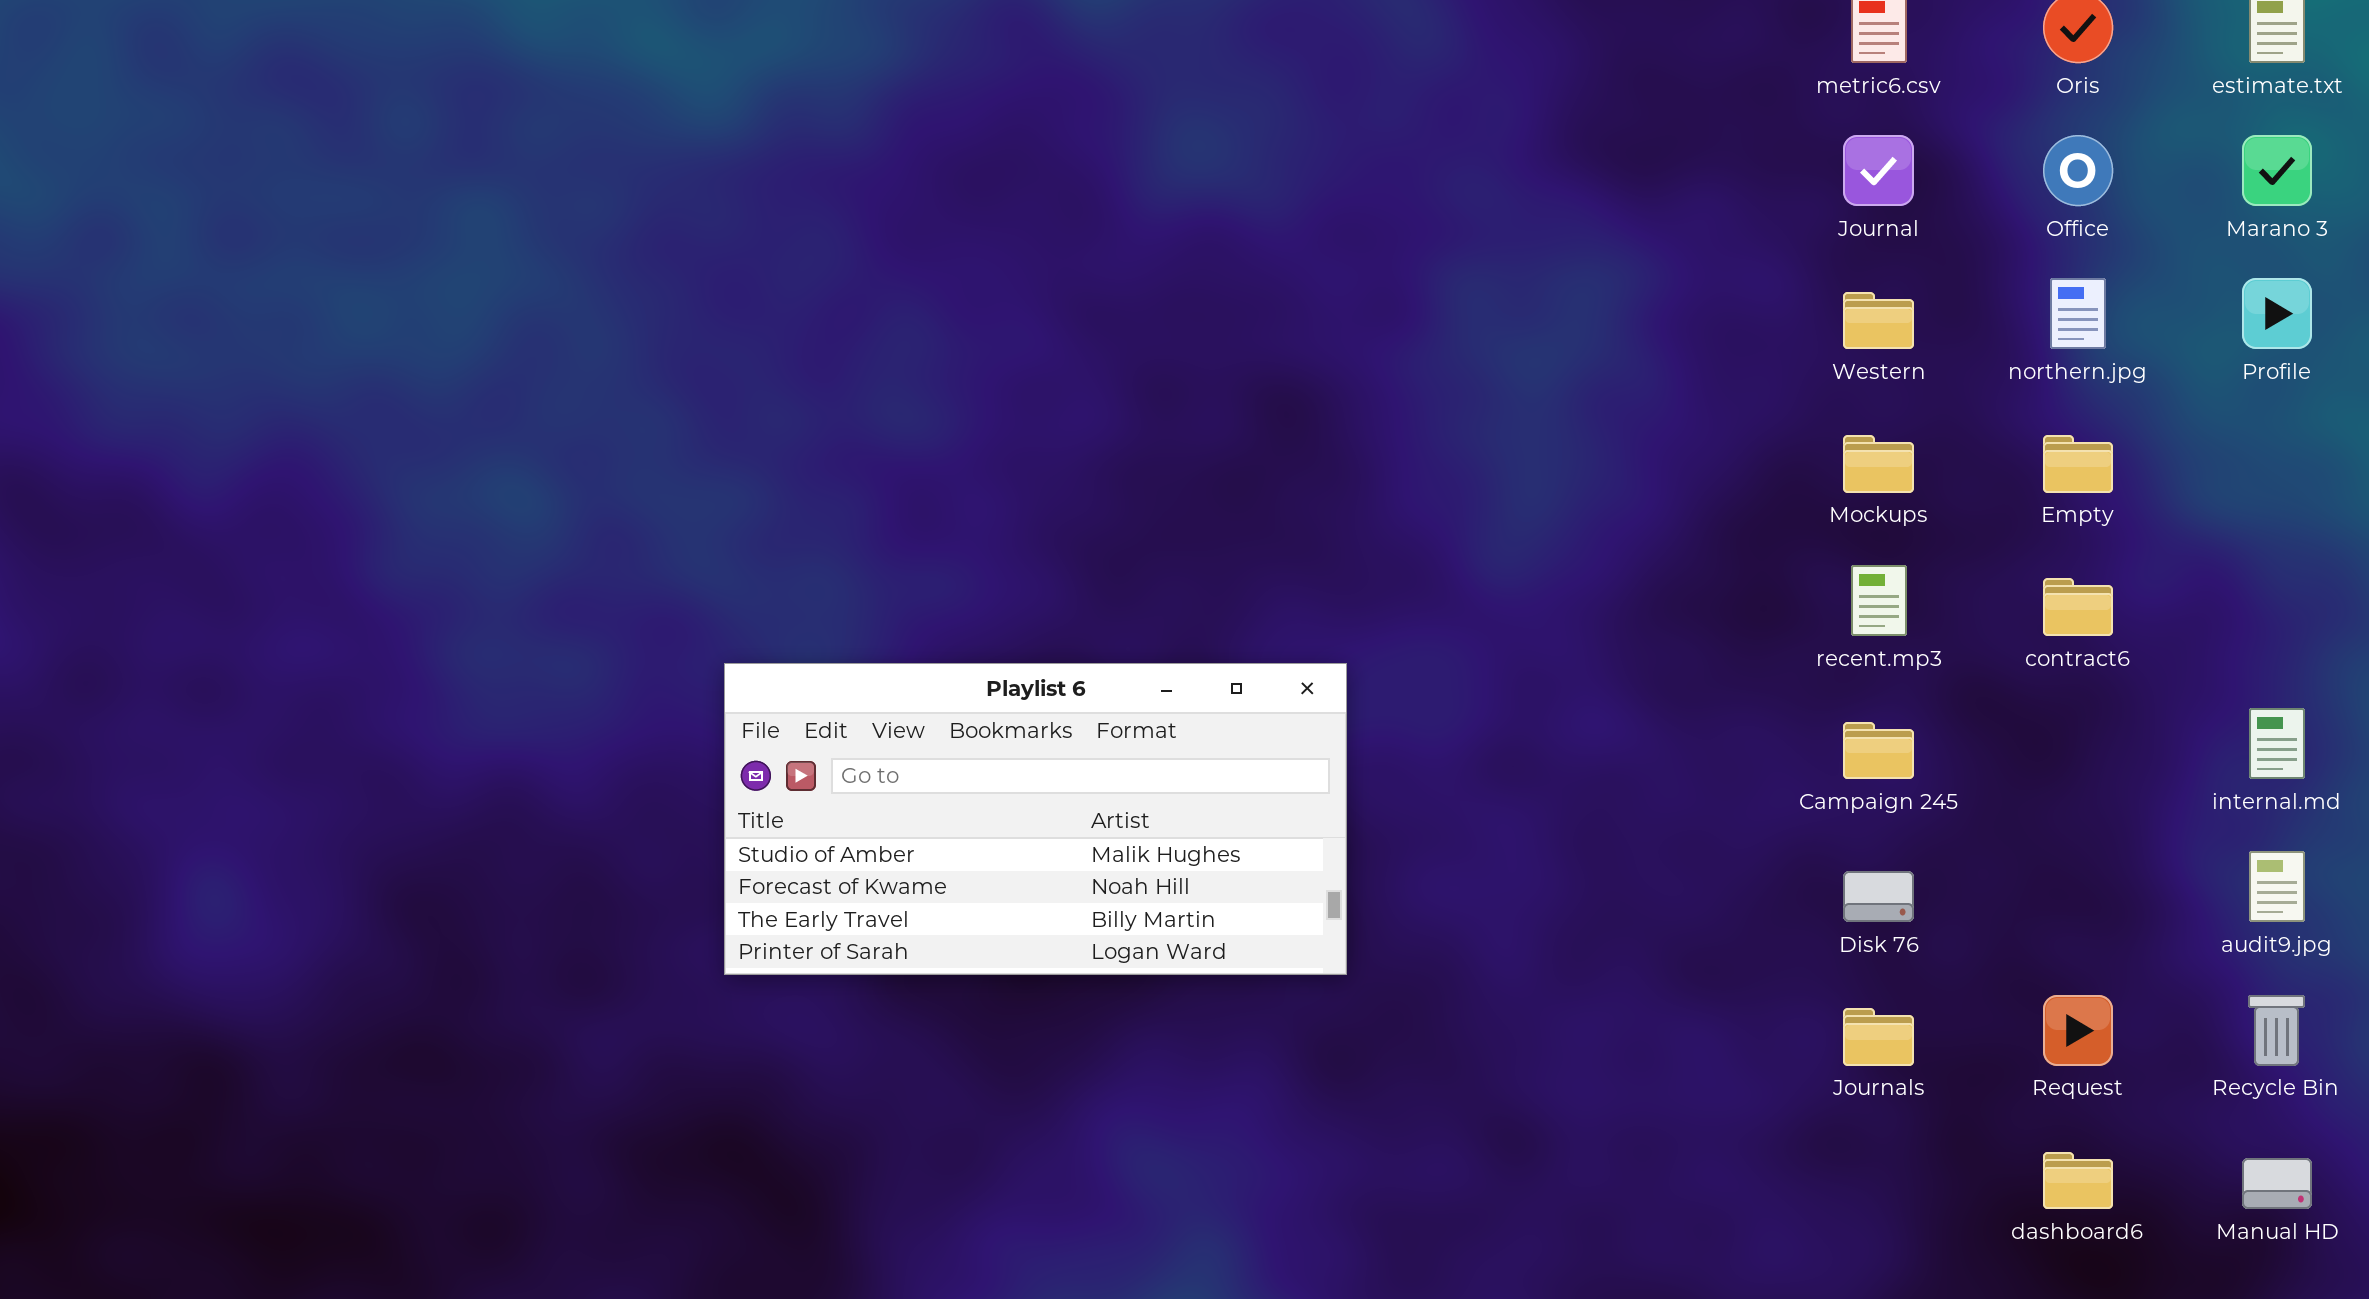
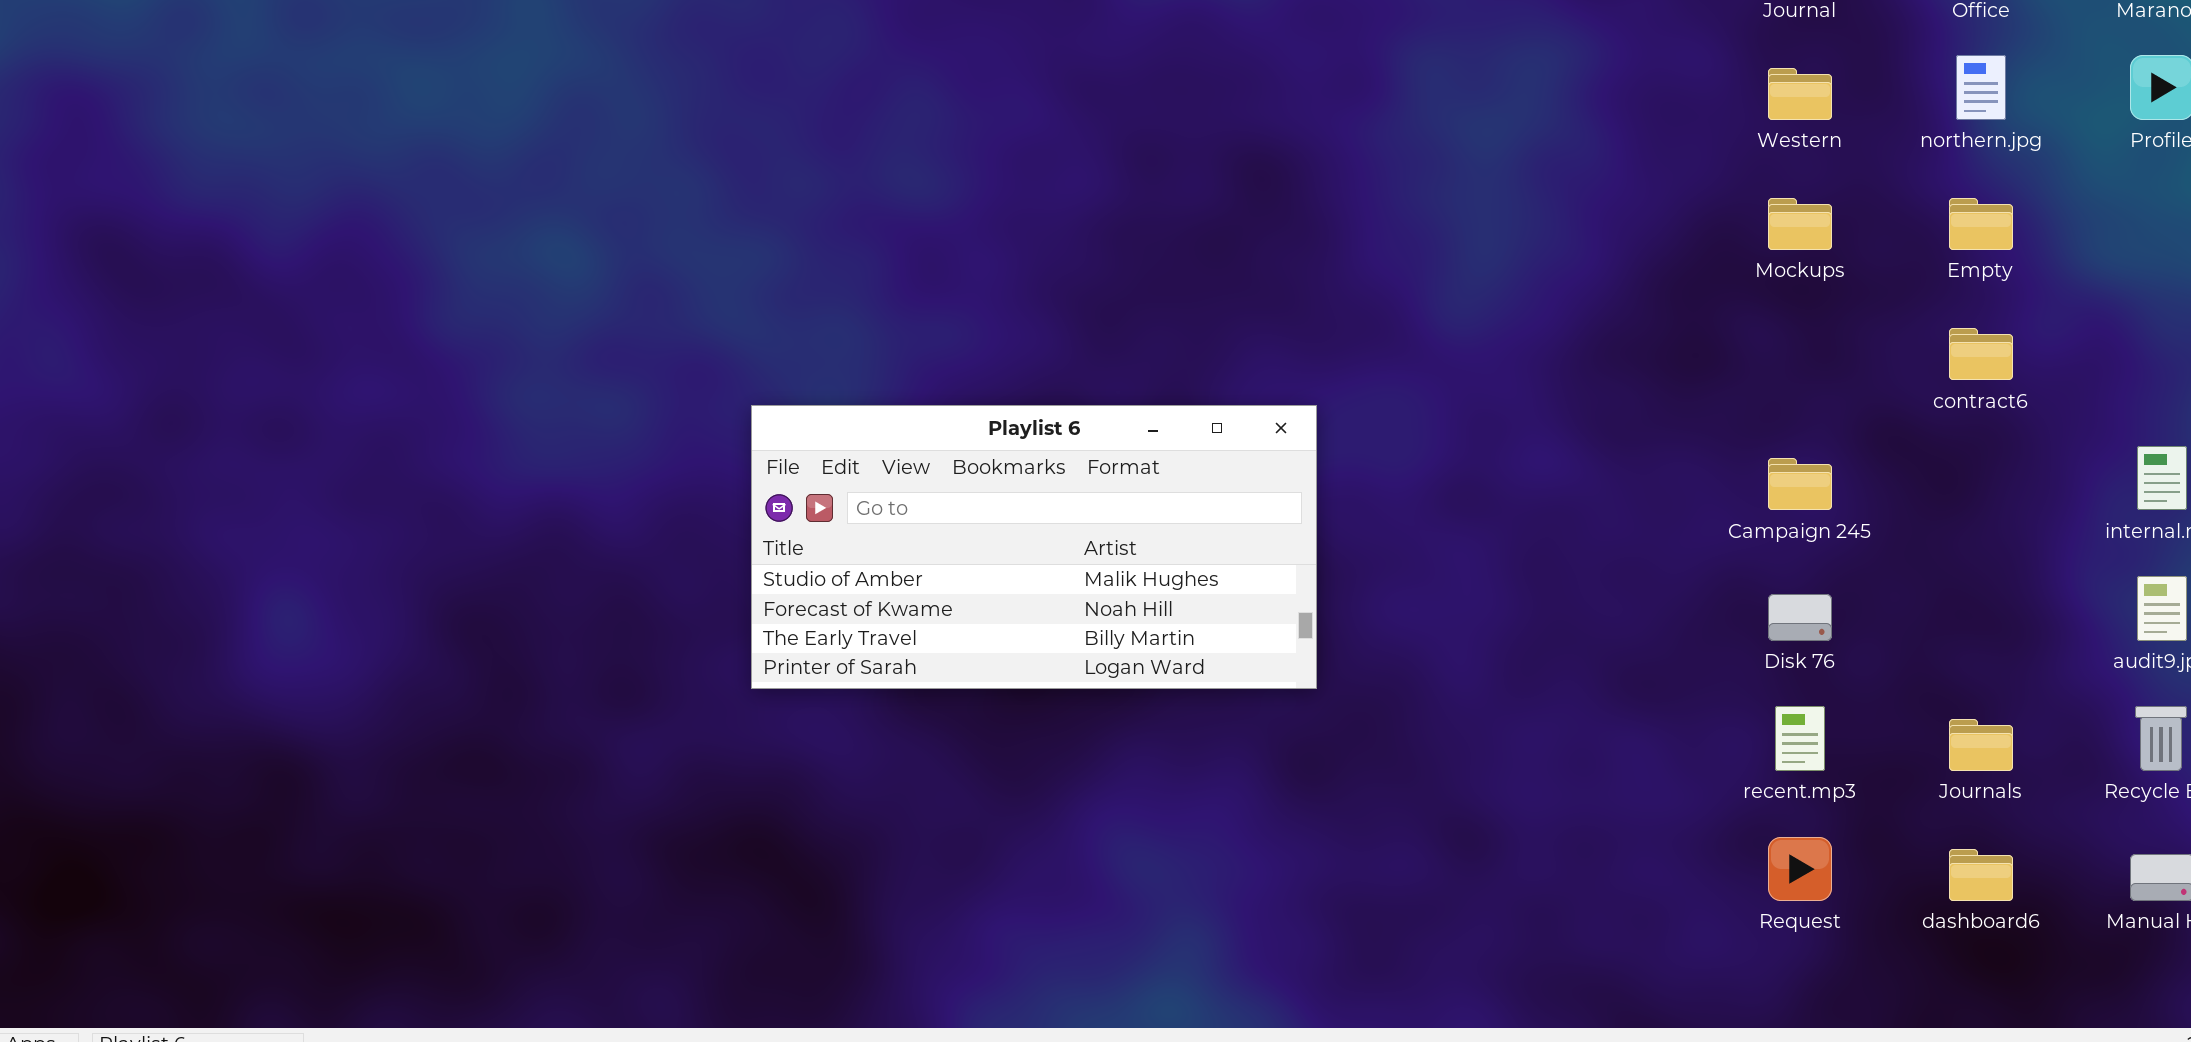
recent.mp3: [1851,565,1907,636] -> [1775,706,1825,771], moved
Request: [2043,995,2113,1066] -> [1768,837,1832,901], moved
Journals: [1843,1008,1914,1066] -> [1949,719,2013,771], moved

